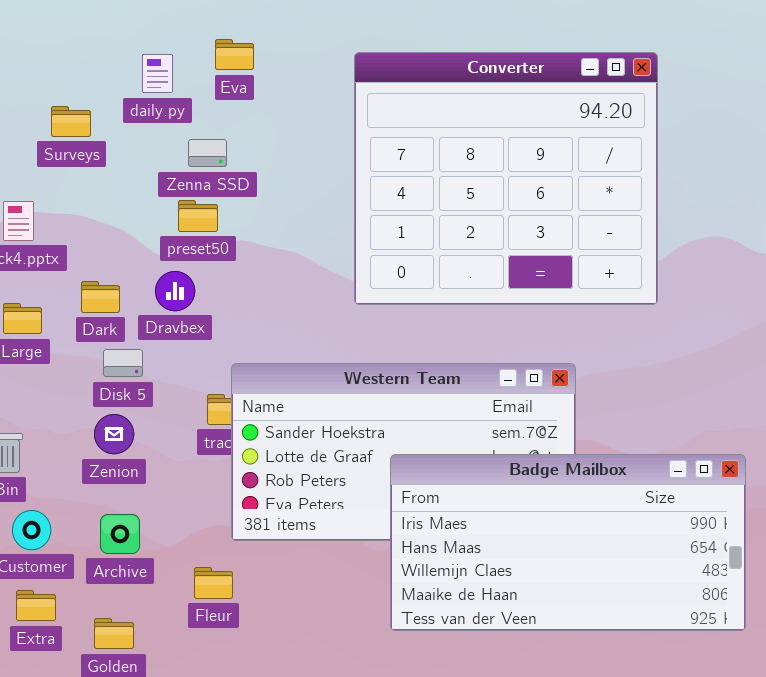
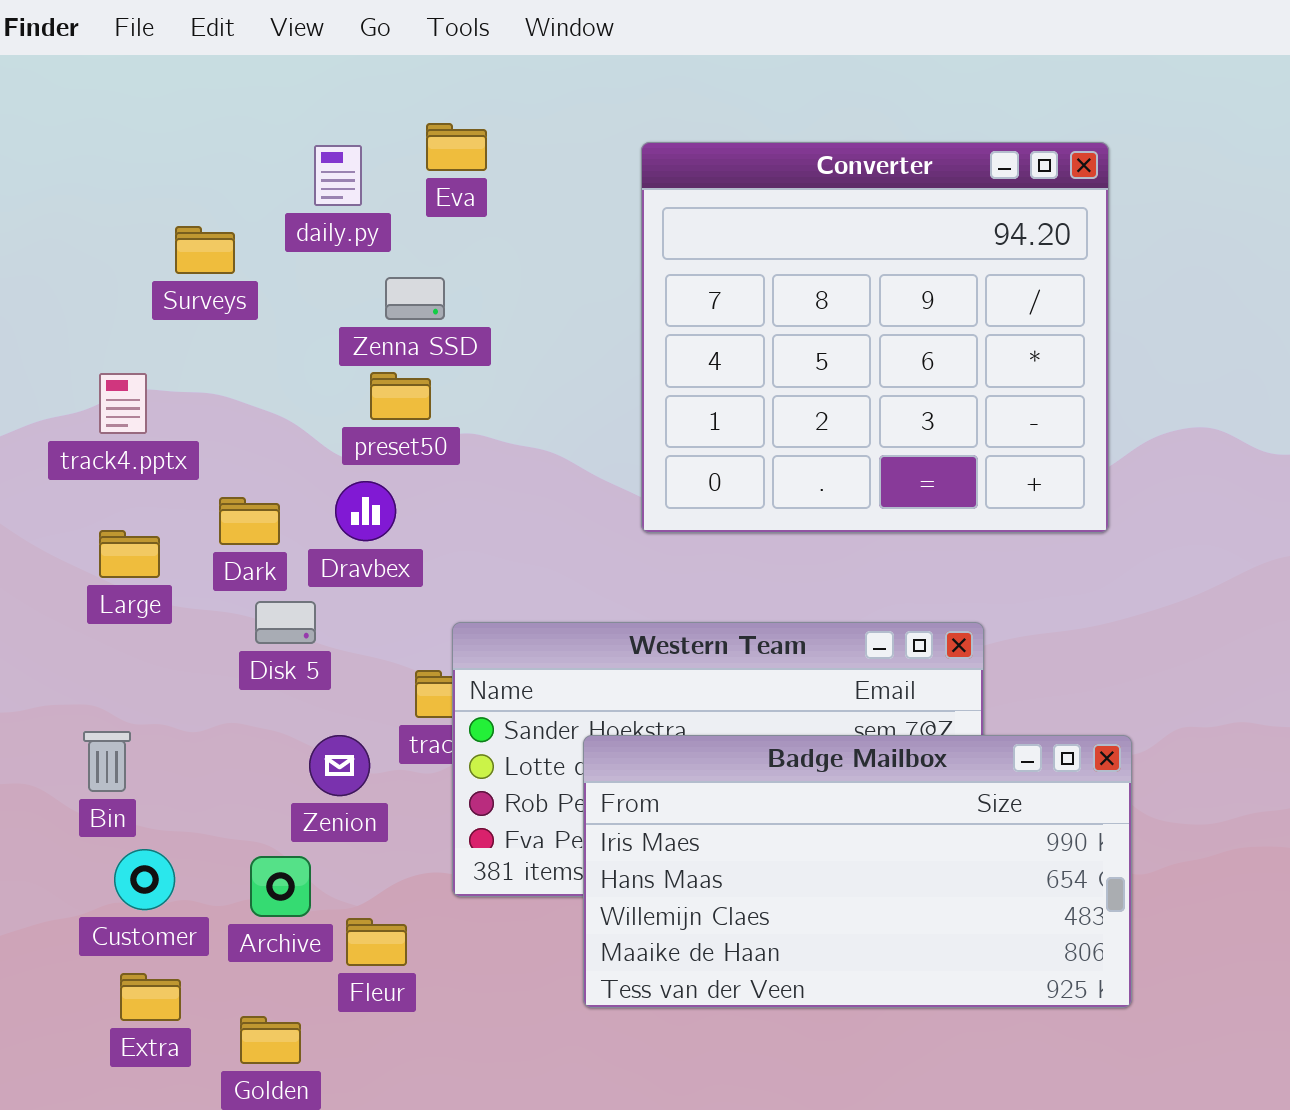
Zenion: [94,414,134,454] -> [309,735,370,796], moved
Badge Mailbox: [390,454,746,631] -> [583,735,1132,1008], moved
Fleur: [194,567,233,599] -> [346,918,407,966], moved

